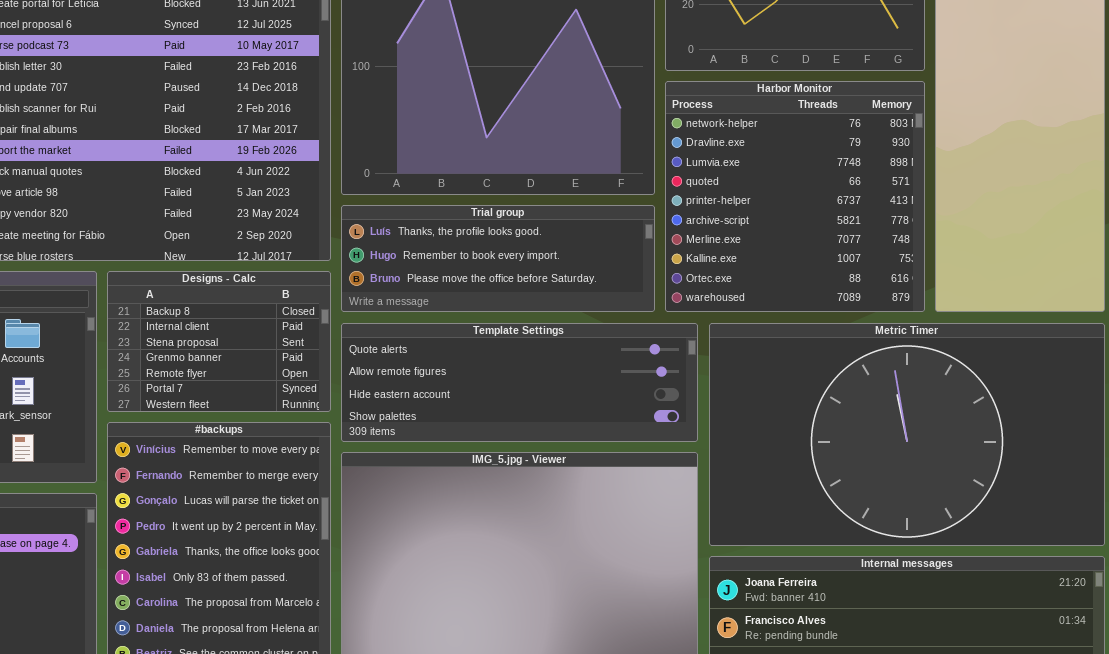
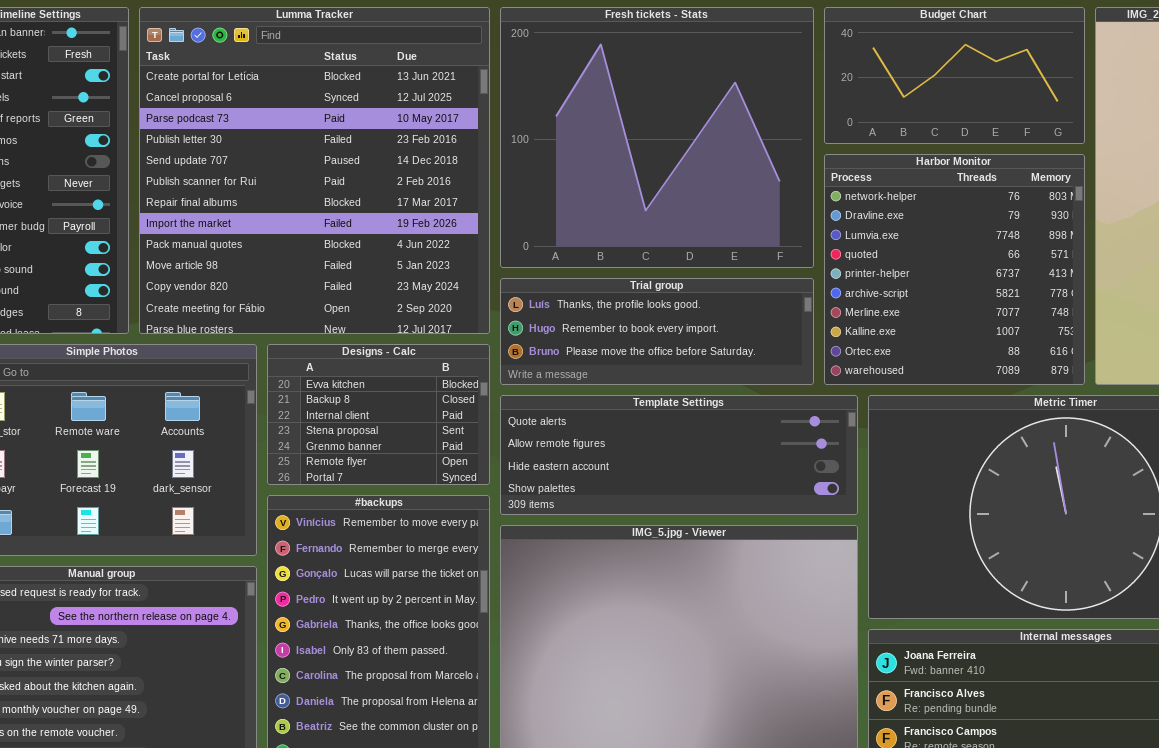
Designs - Calc: [107,271,331,412] -> [267,344,490,485], scrolled up 1 row

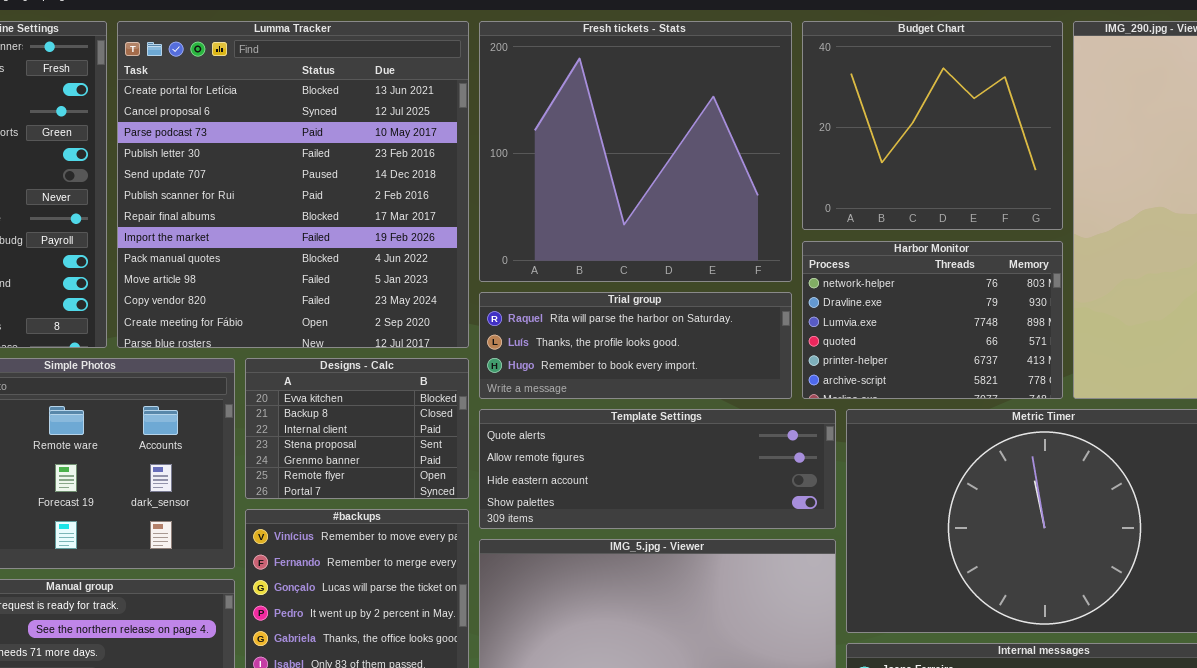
Budget Chart: [824,7,1085,144] -> [802,21,1063,230], resized
Harbor Monitor: [824,154,1085,385] -> [802,241,1063,399], resized
Trial group: [500,278,814,385] -> [479,292,792,399], scrolled up 1 row

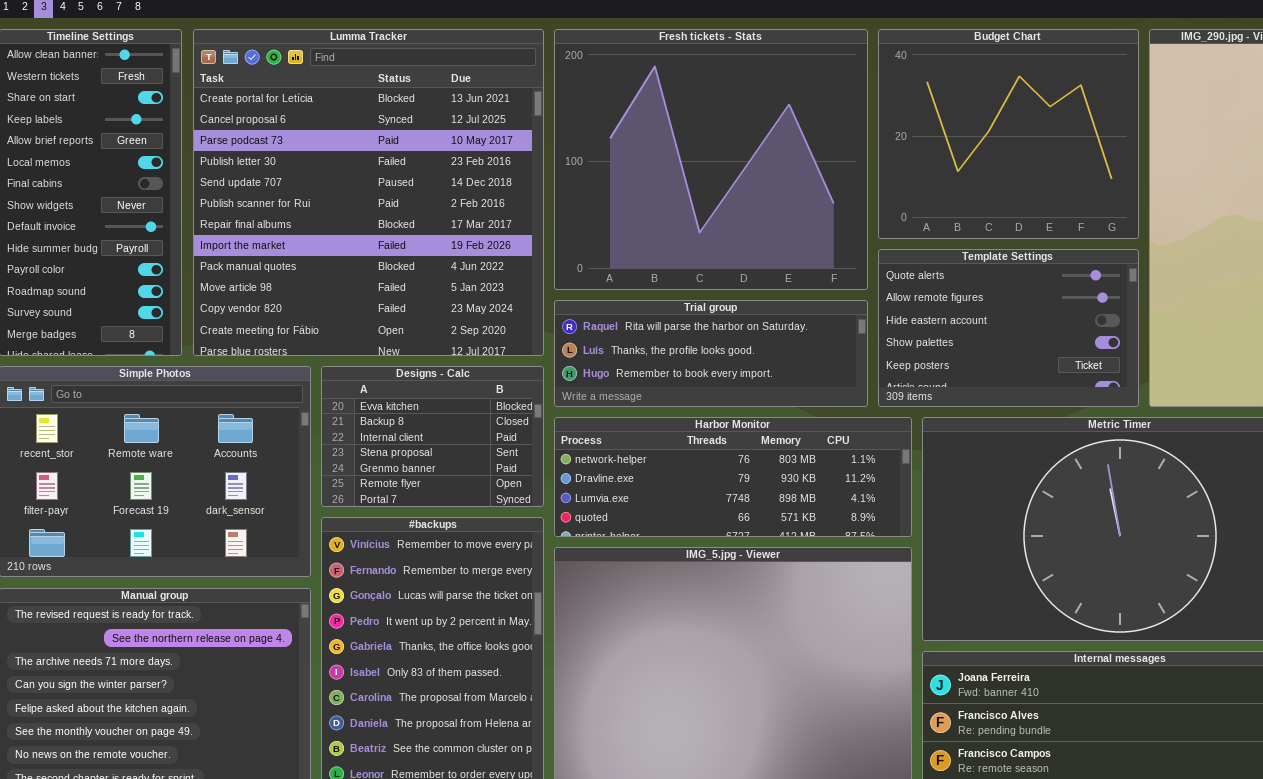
Harbor Monitor: [802,241,1063,399] -> [554,417,912,537], moved, resized
Template Settings: [479,409,836,529] -> [878,249,1139,407], moved, resized

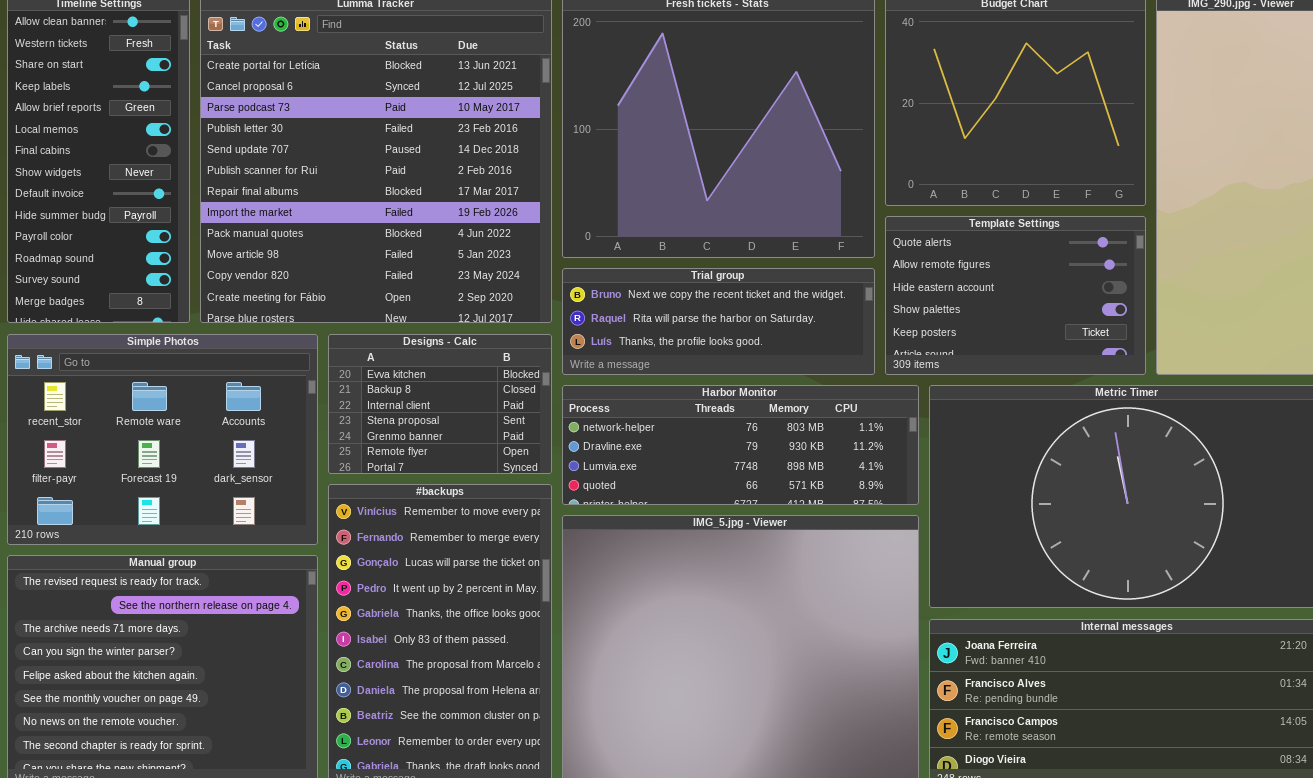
Trial group: [554,300,868,407] -> [562,268,875,375], scrolled up 1 row

